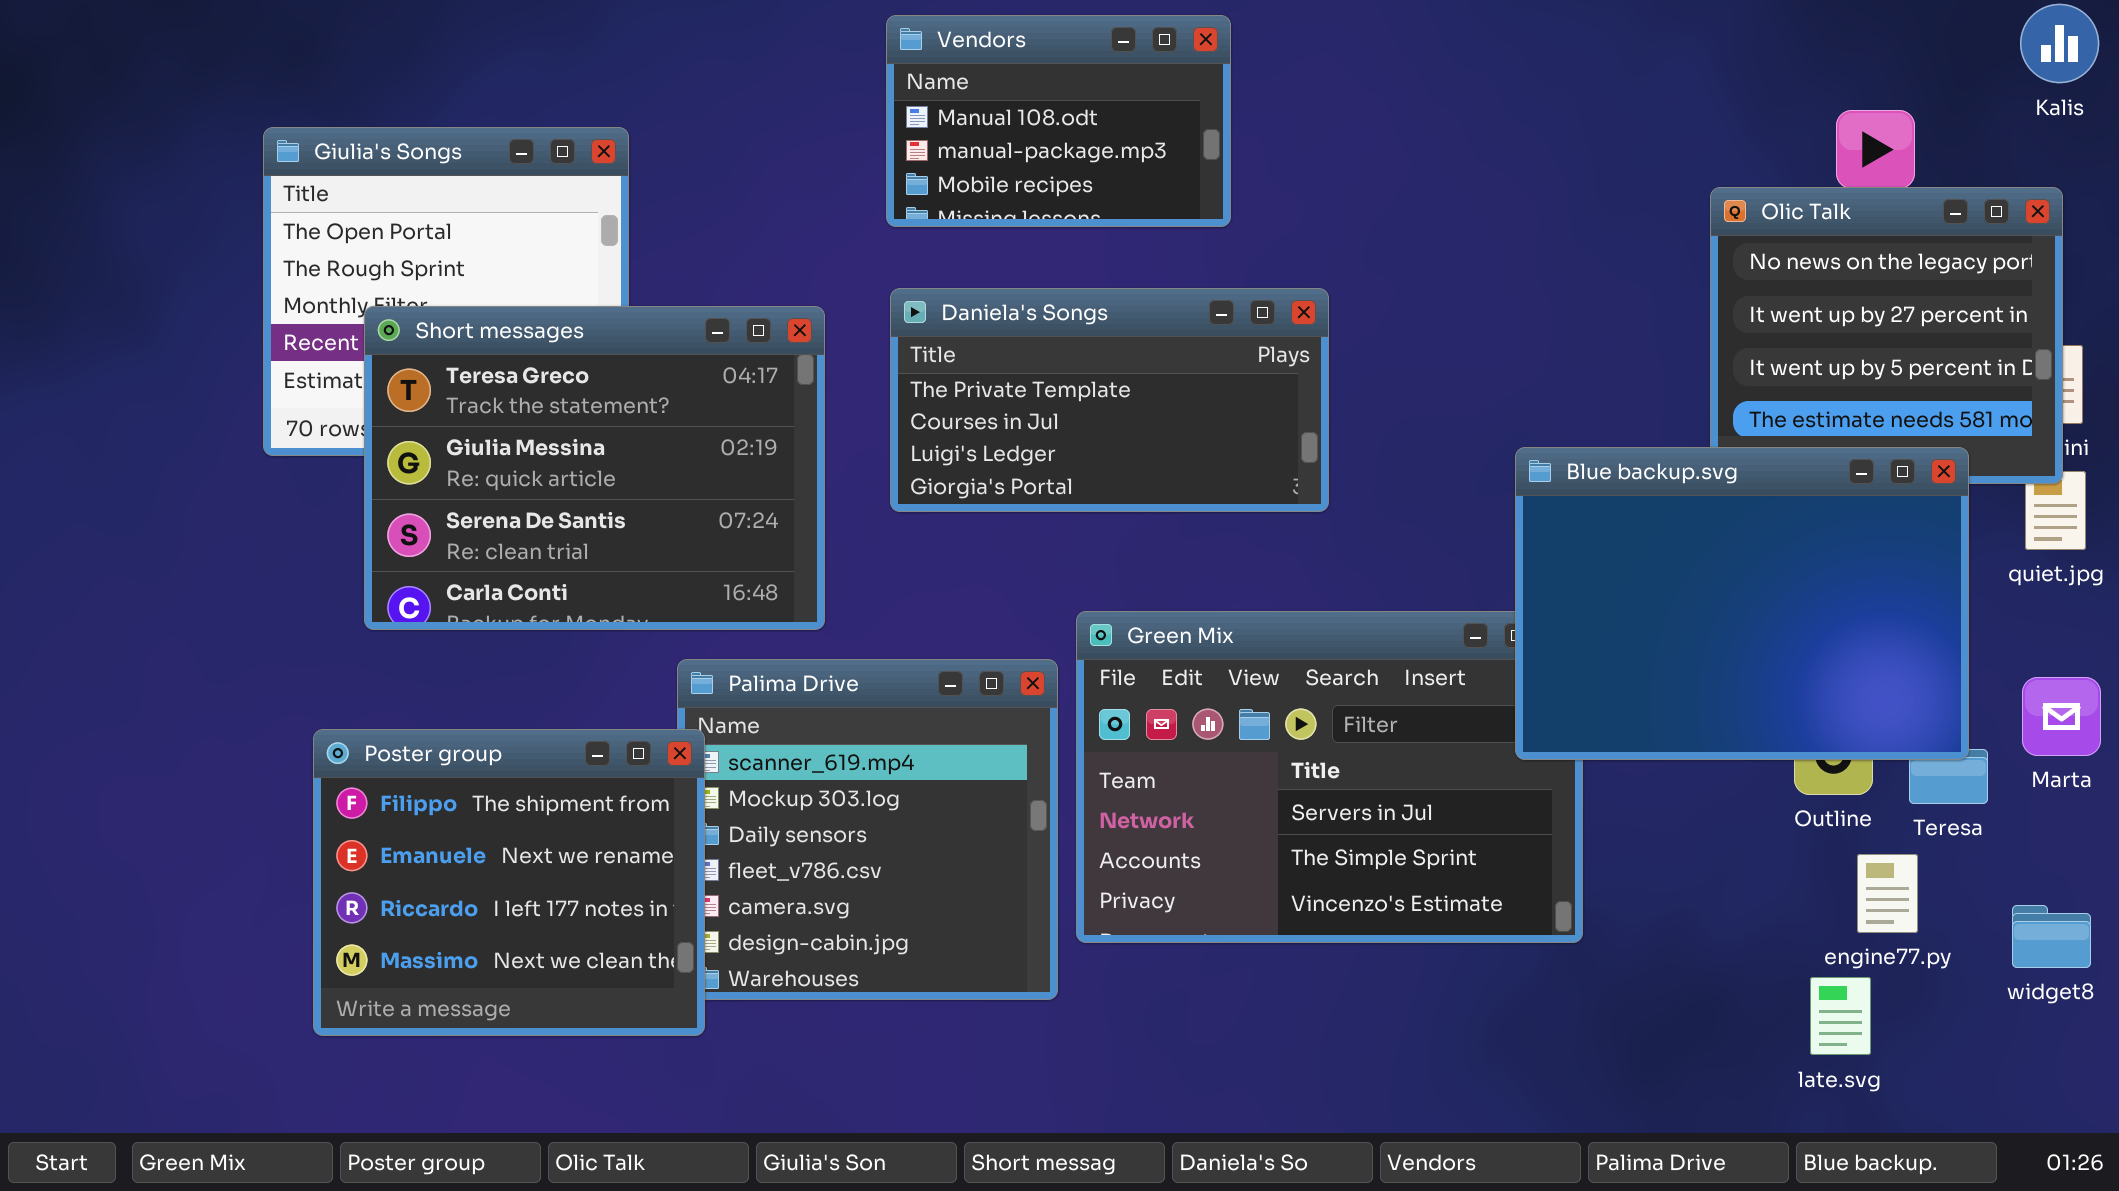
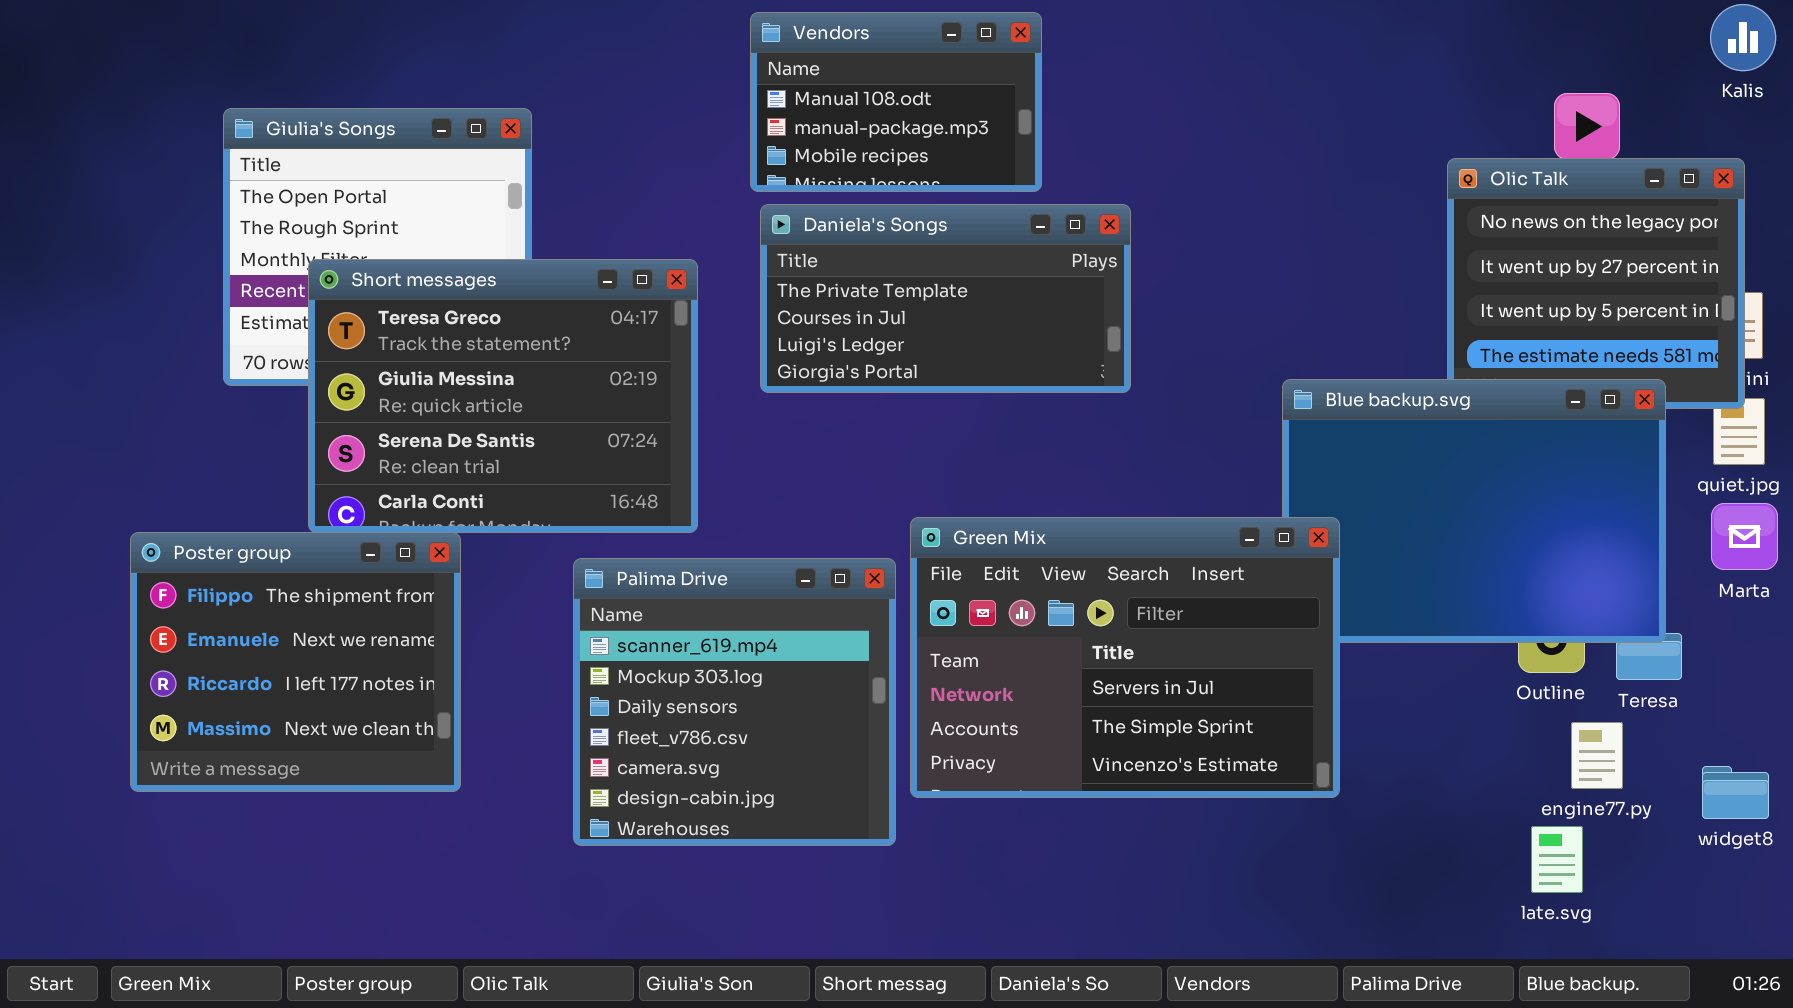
Daniela's Songs: [890,288,1329,512] -> [760,204,1131,393], moved
Green Mix: [1076,611,1583,943] -> [910,517,1340,798], raised
Marta: [2022,677,2101,756] -> [1711,503,1778,570], moved
Poster group: [313,729,705,1036] -> [130,532,461,792], moved

